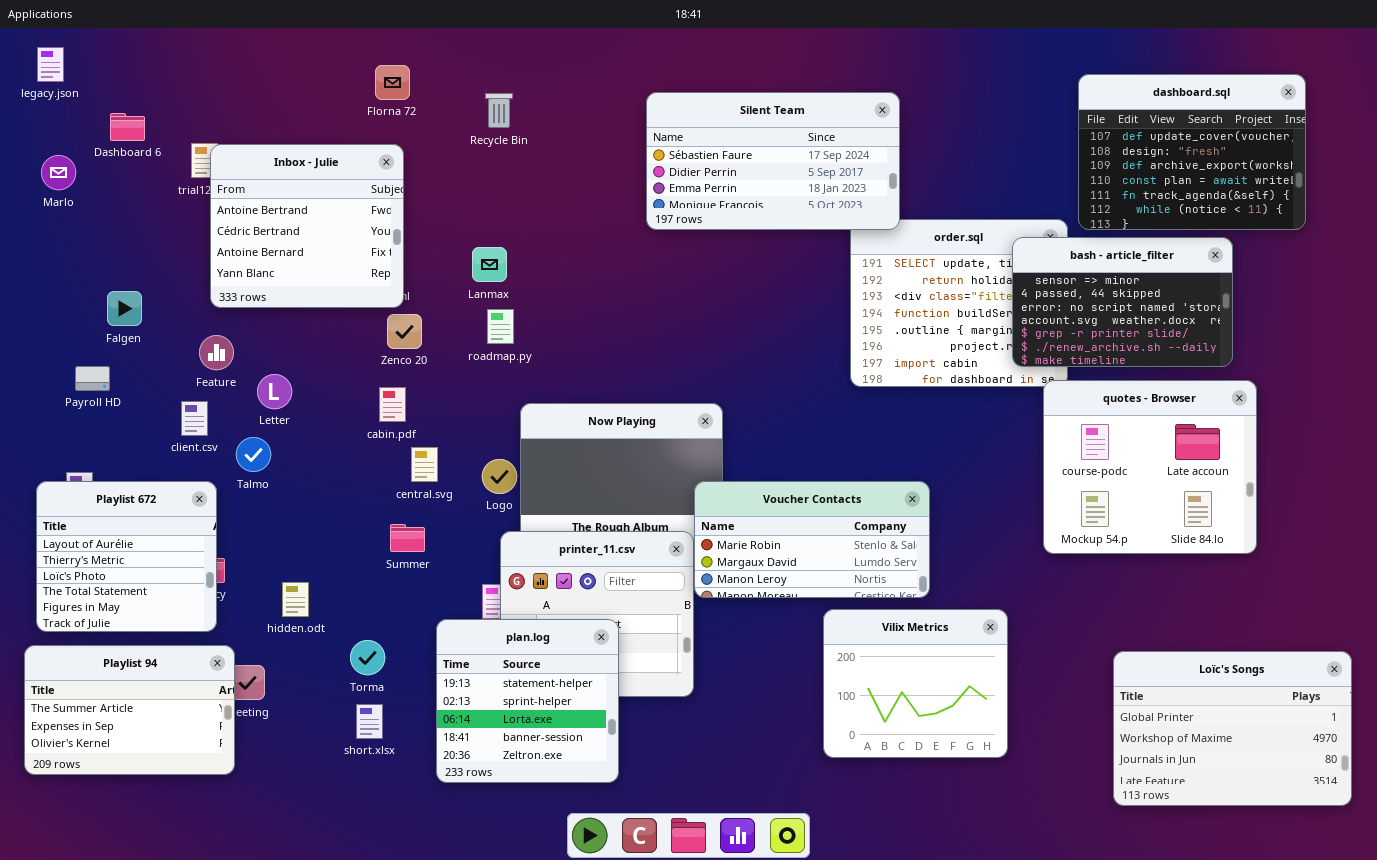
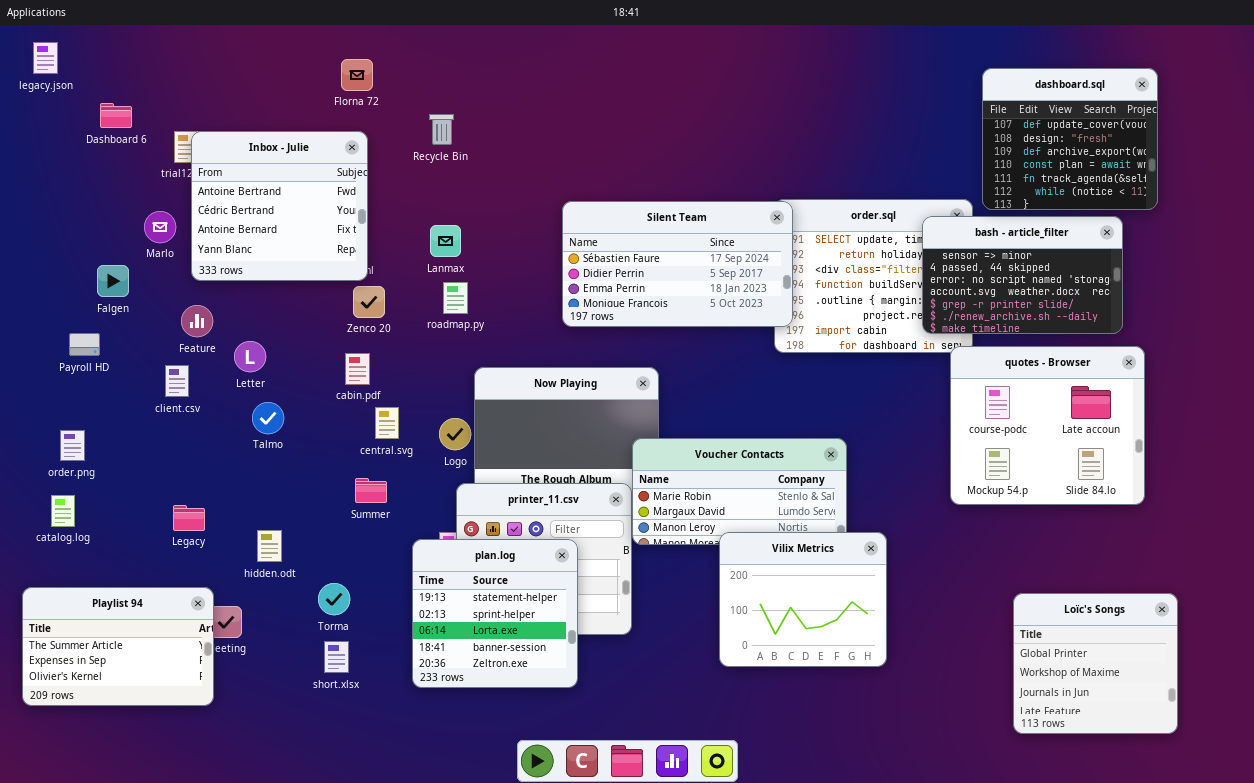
dashboard.sql: [1078,74,1306,230] -> [982,68,1158,210], resized
Silent Team: [646,92,900,230] -> [562,201,793,327], moved
Recycle Bin: [485,93,513,128] -> [429,114,454,145], moved
Marlo: [41,155,76,190] -> [144,211,176,243], moved
Talmo: [236,437,271,472] -> [252,402,284,434], moved
Playlist 672: [36,481,217,632] -> none, closed
Vilix Metrics: [823,609,1008,758] -> [719,532,887,667], moved
plan.log: [436,619,619,783] -> [412,539,578,688], moved
Loïc's Songs: [1113,651,1352,806] -> [1013,593,1178,734], resized

